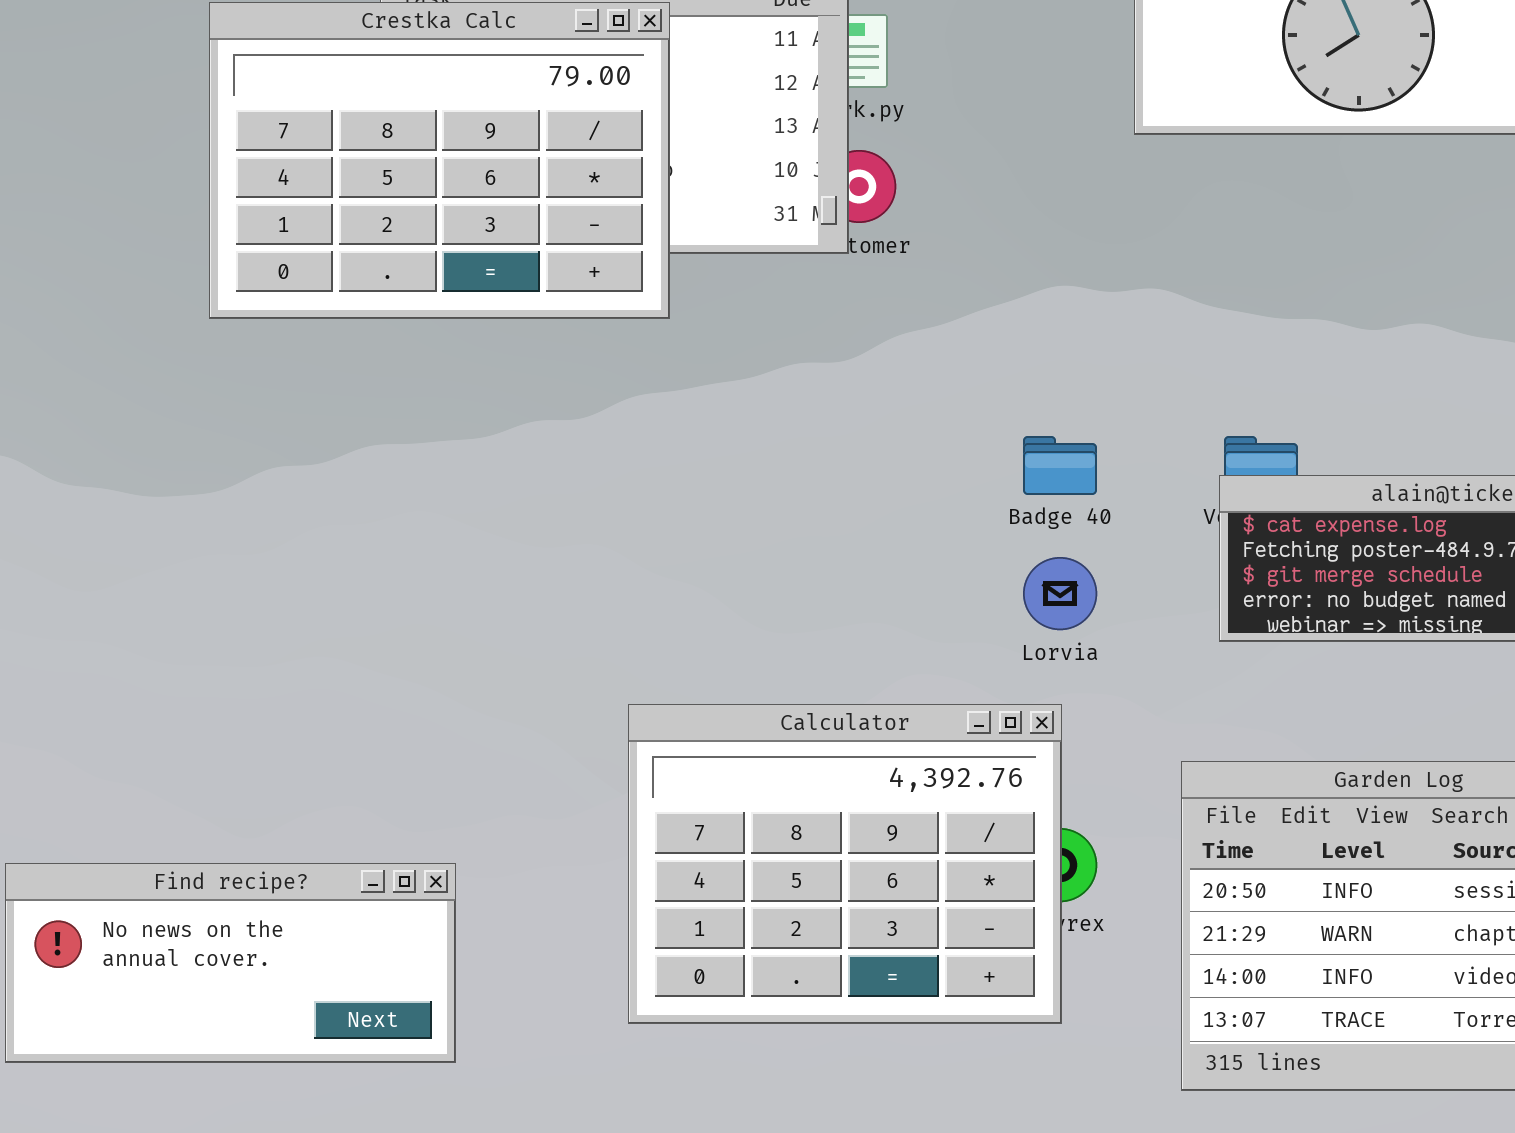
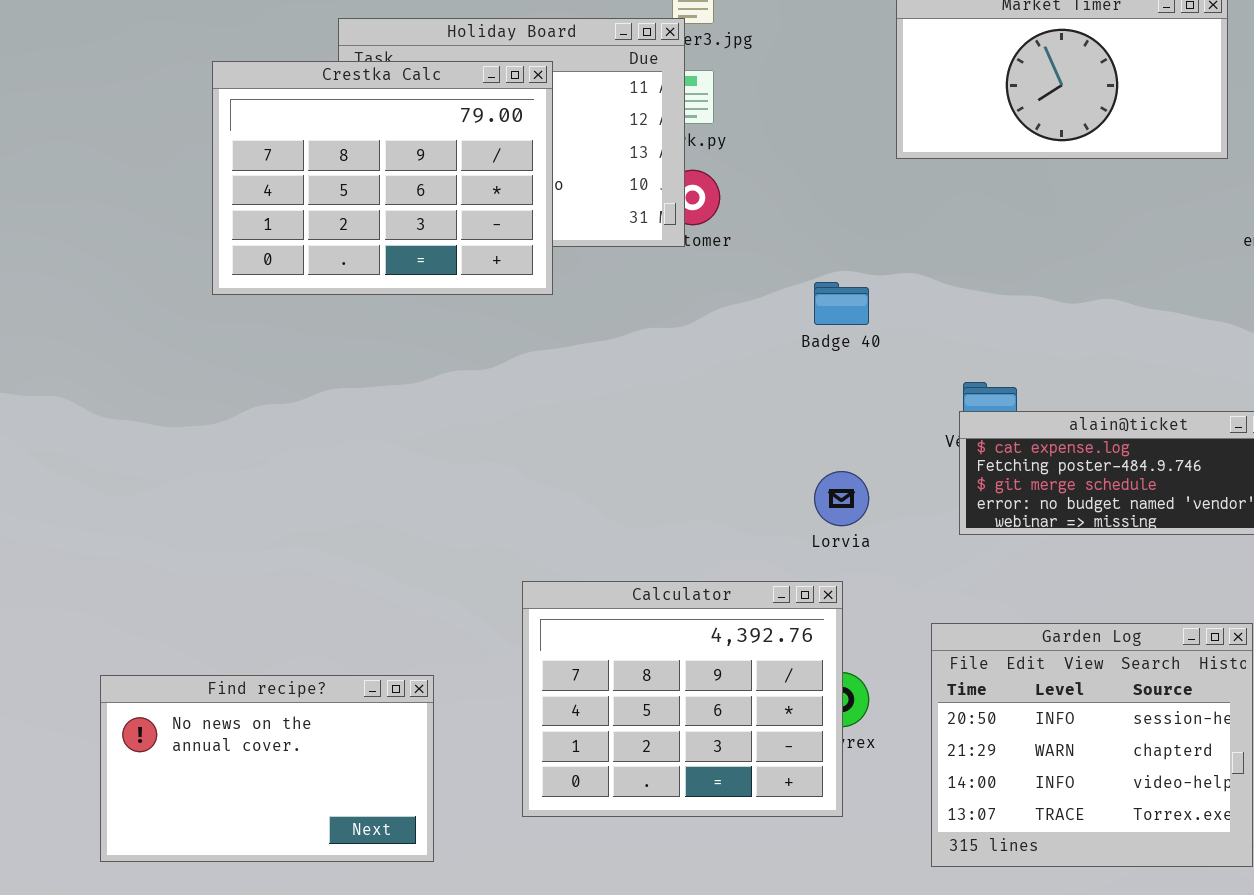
Badge 40: [1023,436,1097,495] -> [814,282,869,325], moved
Find recipe?: [5,863,456,1063] -> [100,675,434,862], moved, resized

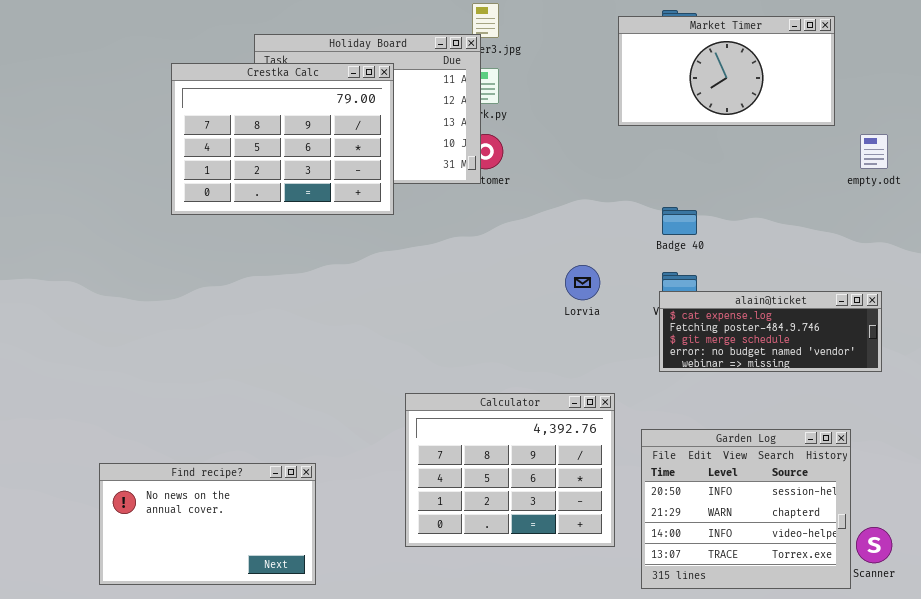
Badge 40: [814,282,869,325] -> [662,207,697,235], moved
Lorvia: [814,471,869,526] -> [565,265,600,300], moved
Calculator: [522,581,843,817] -> [405,393,615,547], moved

